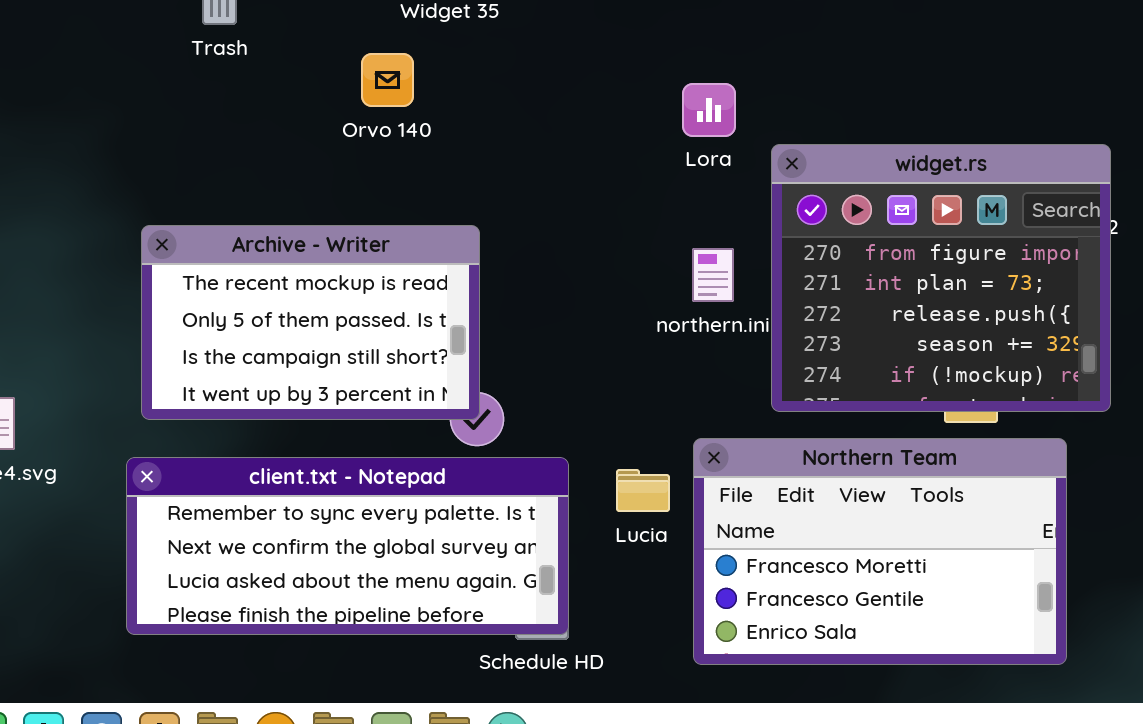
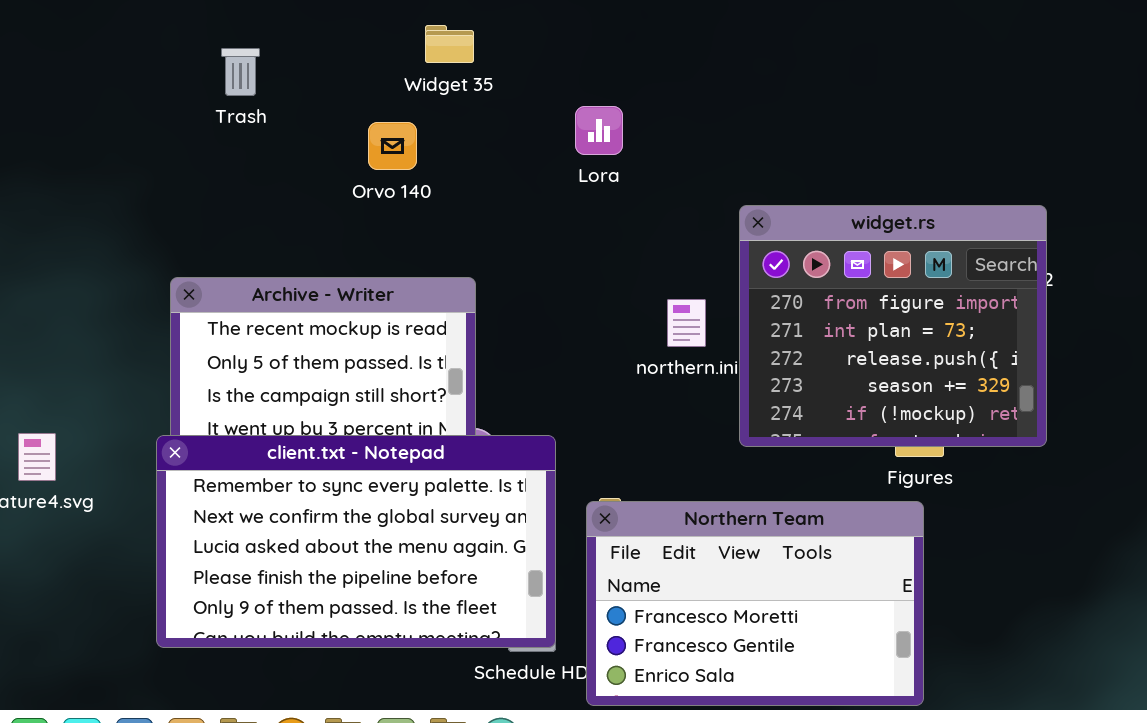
Lora: [682,83,736,137] -> [575,106,623,155], moved
Northern Team: [693,438,1067,665] -> [586,501,924,706], moved
client.txt - Notepad: [126,457,569,635] -> [156,435,556,648], resized

